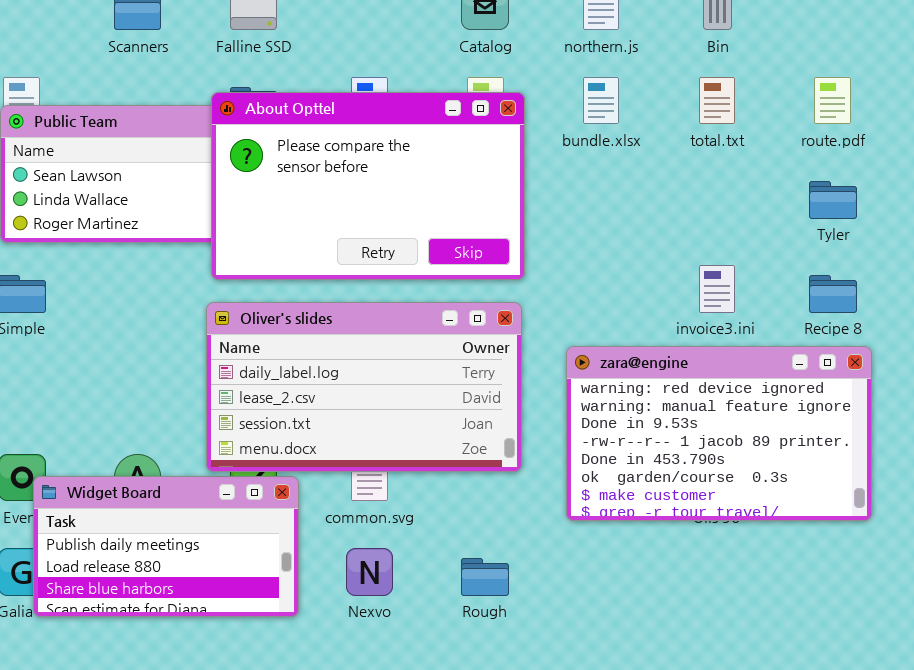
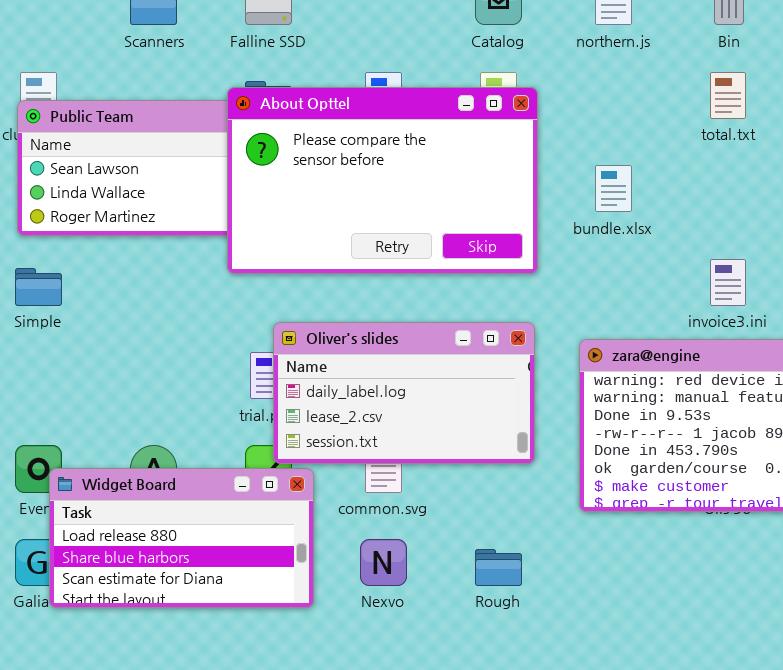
bundle.xlsx: [583,77,619,124] -> [595,165,632,212], moved
Oliver's slides: [206,302,522,472] -> [273,322,535,464], resized
Widget Board: [33,476,299,617] -> [49,468,314,608], scrolled down 1 row

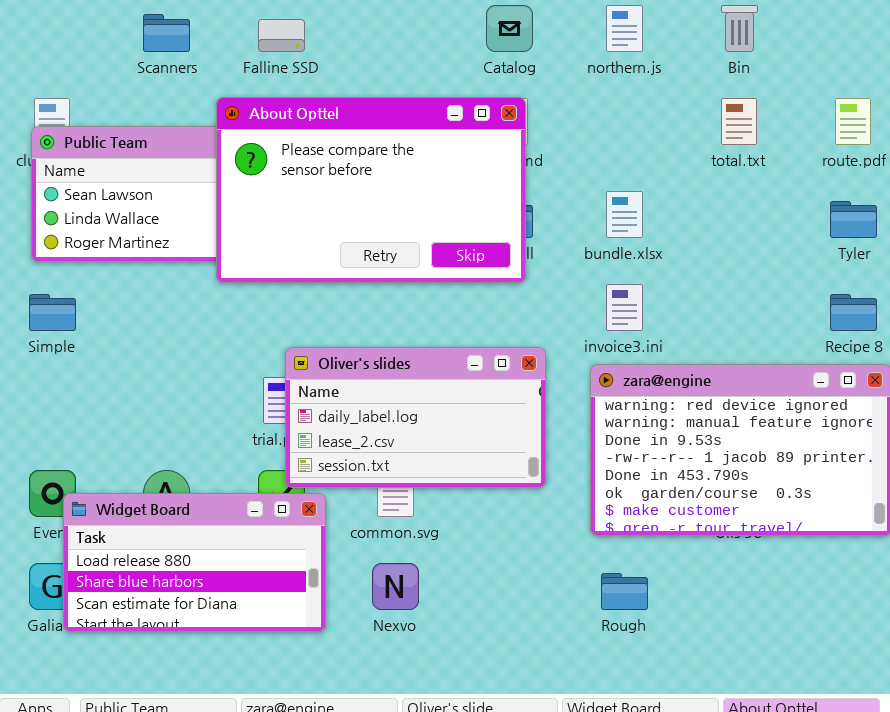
About Opttel: [227,87,538,274] -> [216,97,526,283], moved
invoice3.ini: [710,259,746,306] -> [606,284,643,331], moved
Rough: [475,549,522,586] -> [601,573,648,610], moved

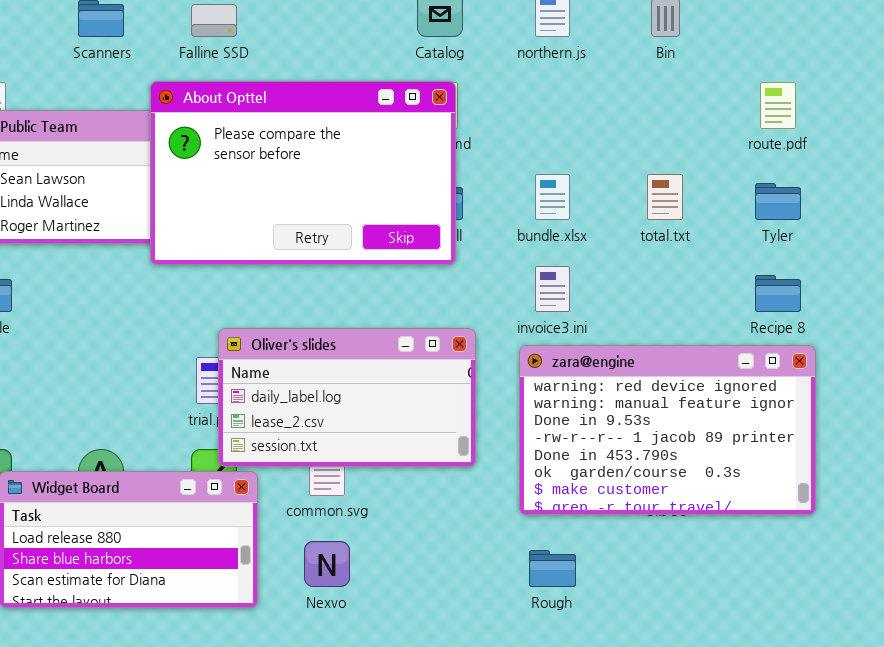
total.txt: [721,98,757,145] -> [647,174,683,220], moved

